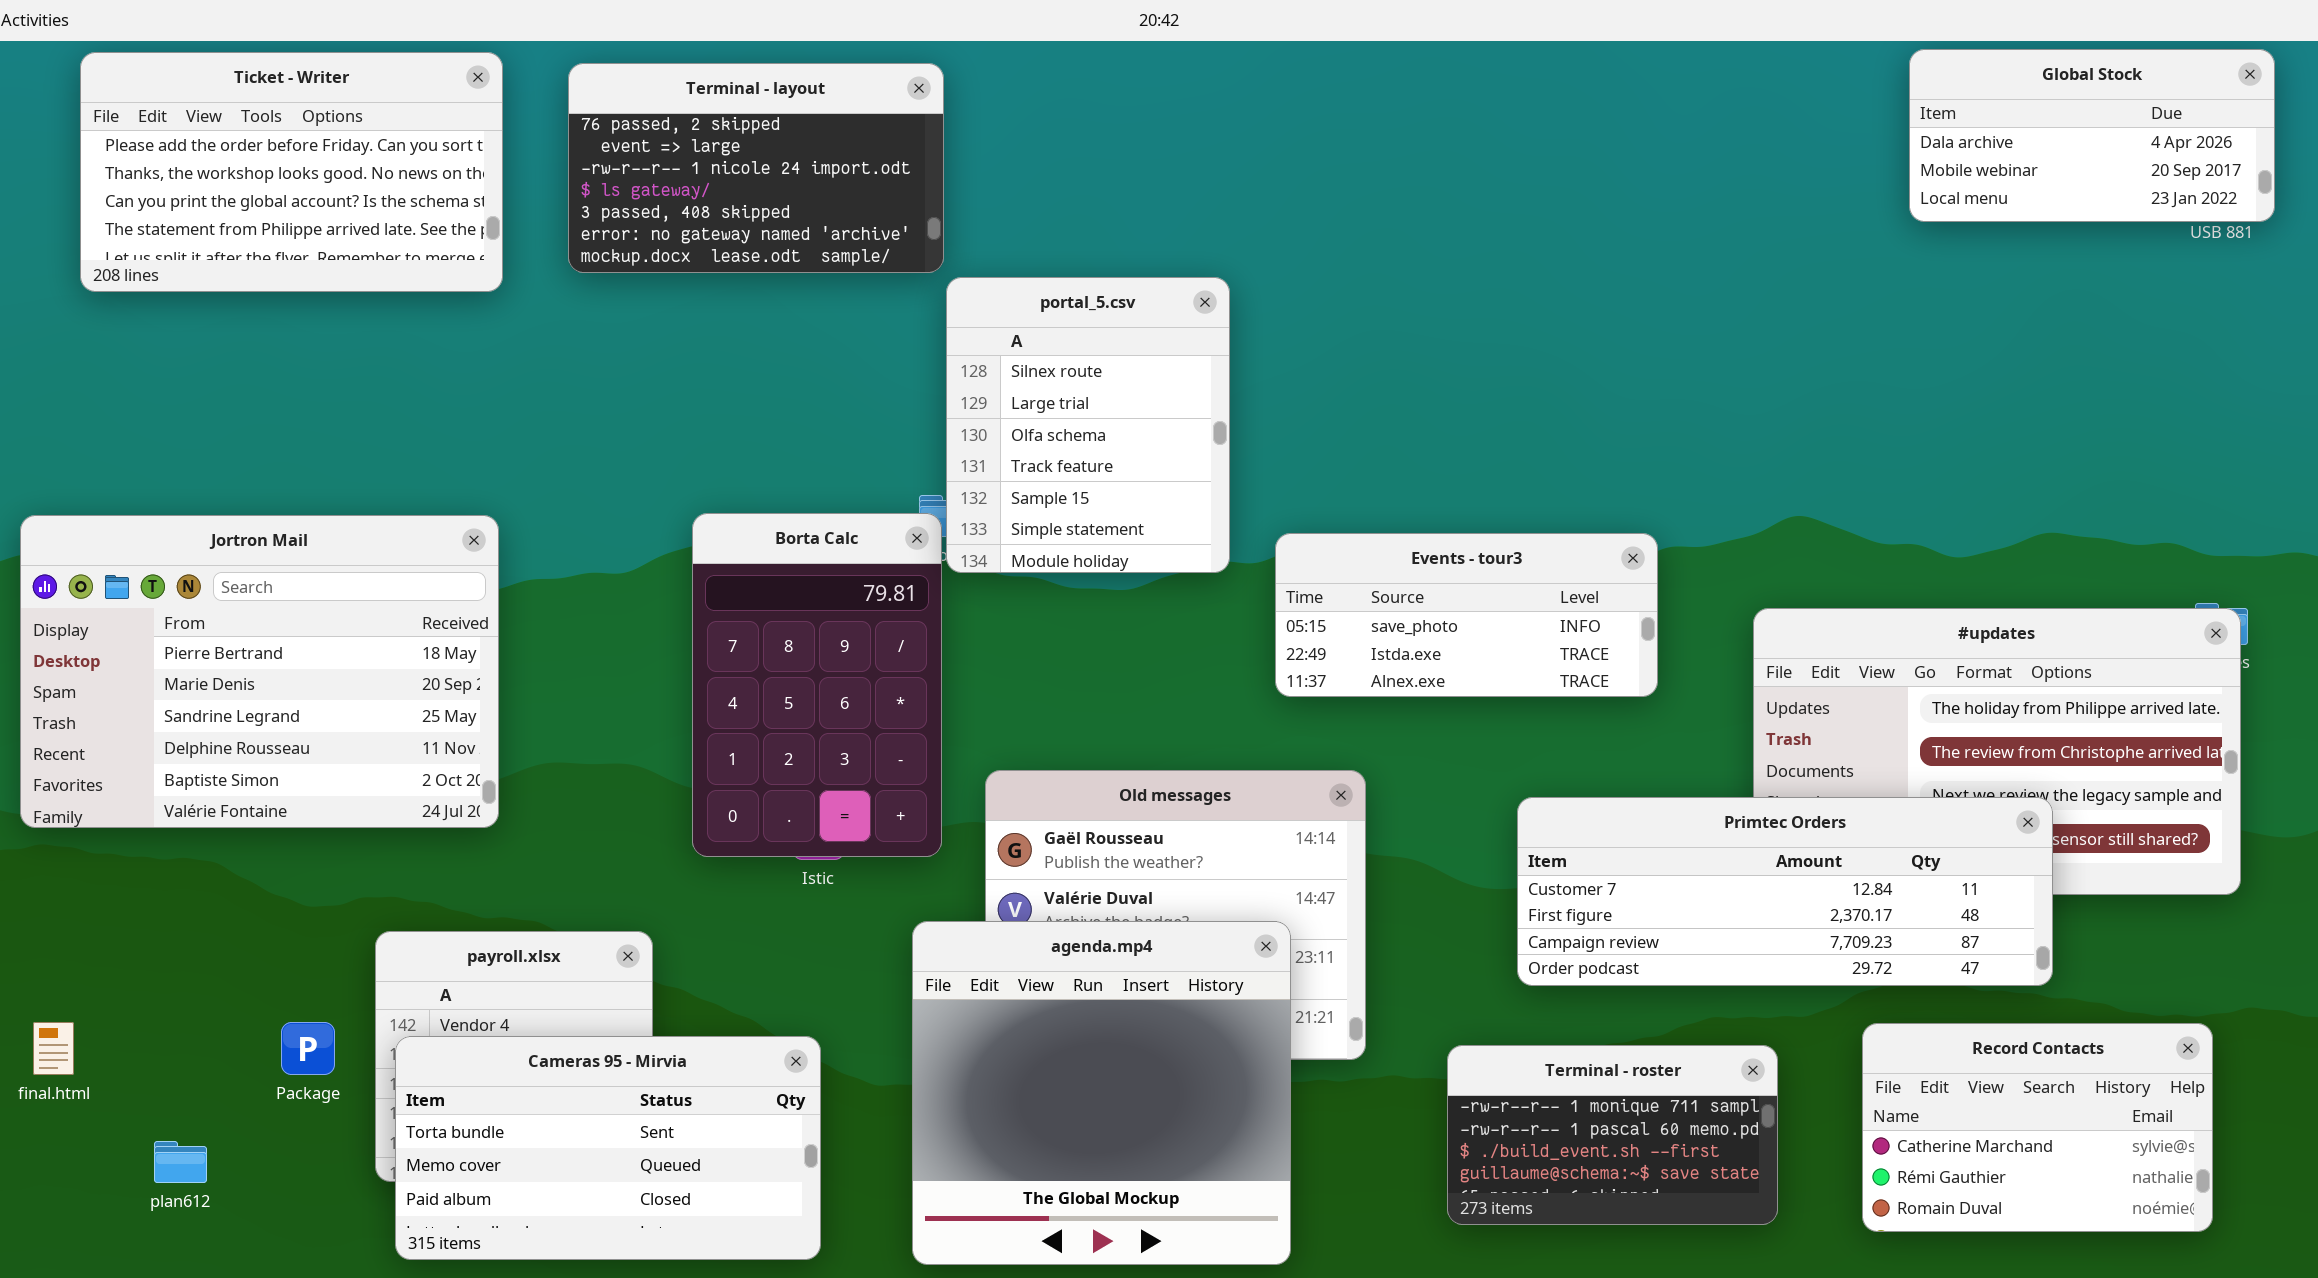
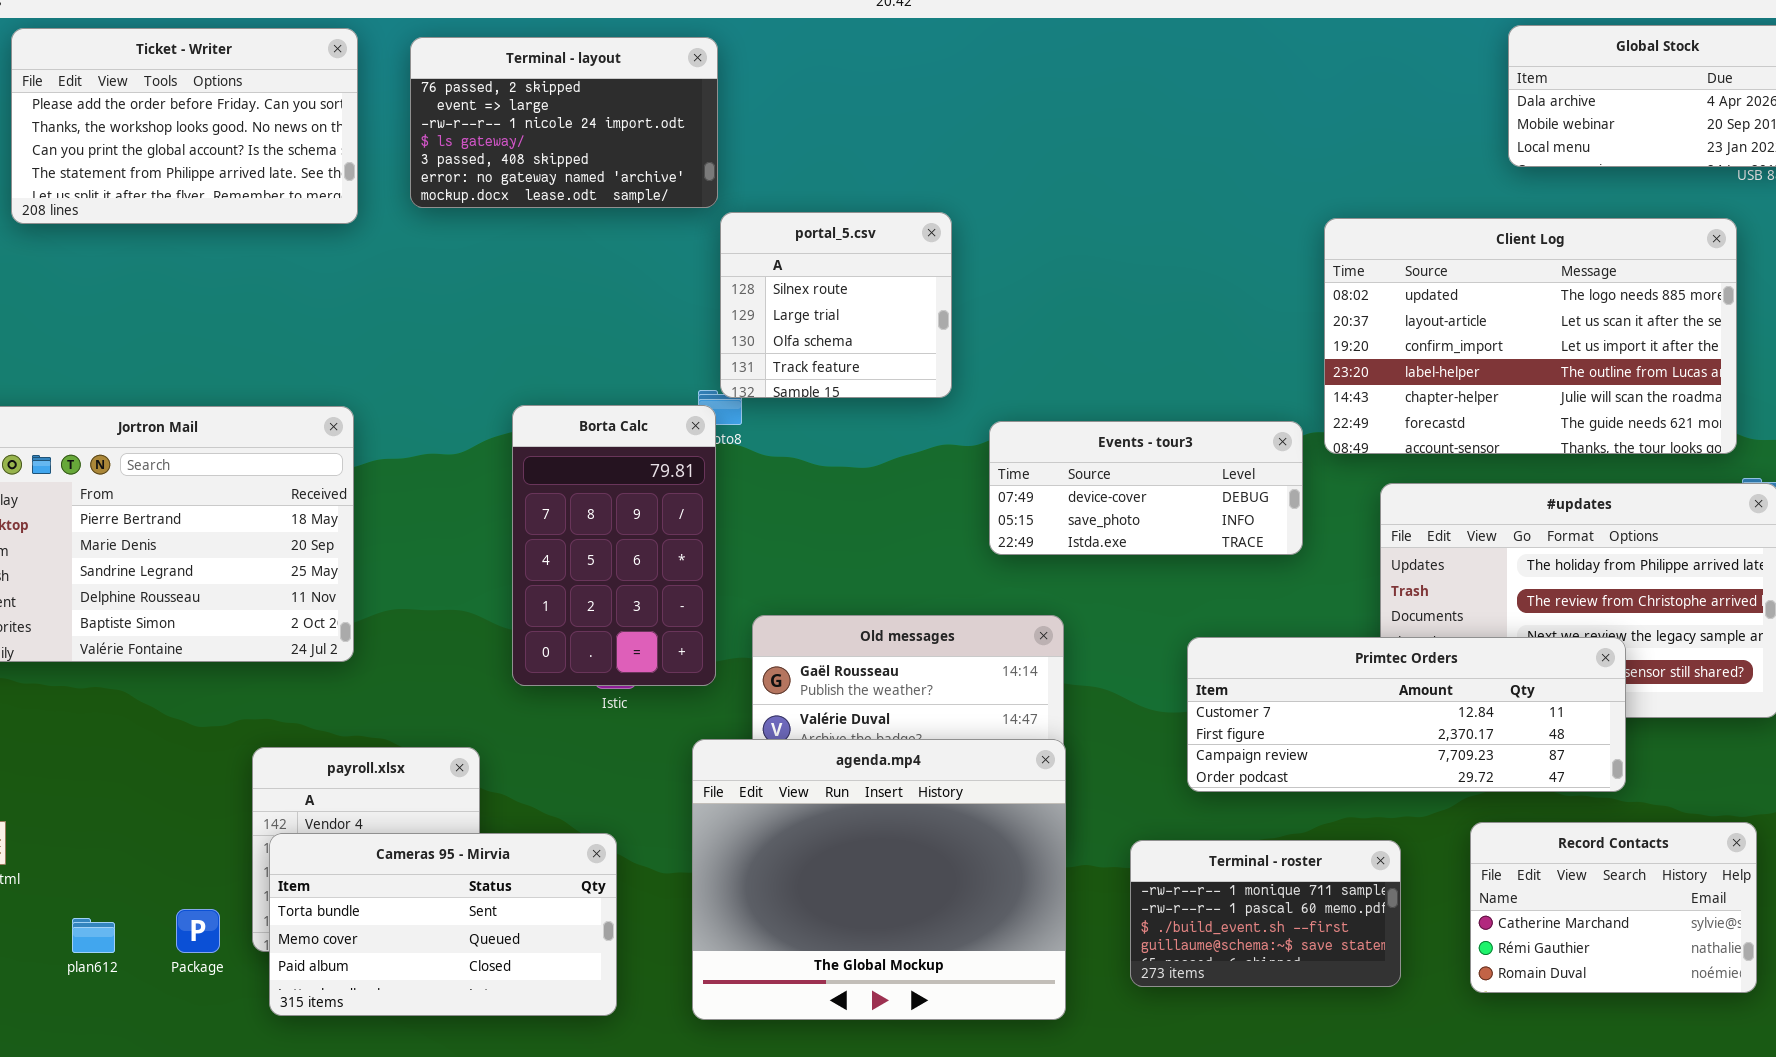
portal_5.csv: [946,277,1230,573] -> [720,212,952,398], resized
Client Log: none -> [1324,218,1737,454], opened
Events - tour3: [1275,533,1658,697] -> [989,421,1303,555], scrolled up 1 row
agenda.mp4: [912,921,1291,1265] -> [692,739,1066,1020], resized
Package: [281,1022,335,1075] -> [176,909,220,953], moved

